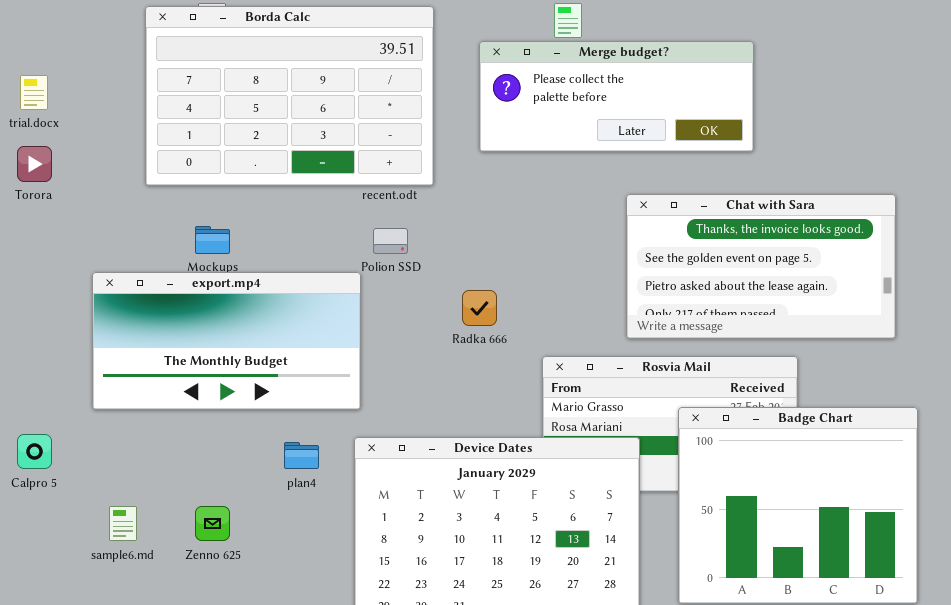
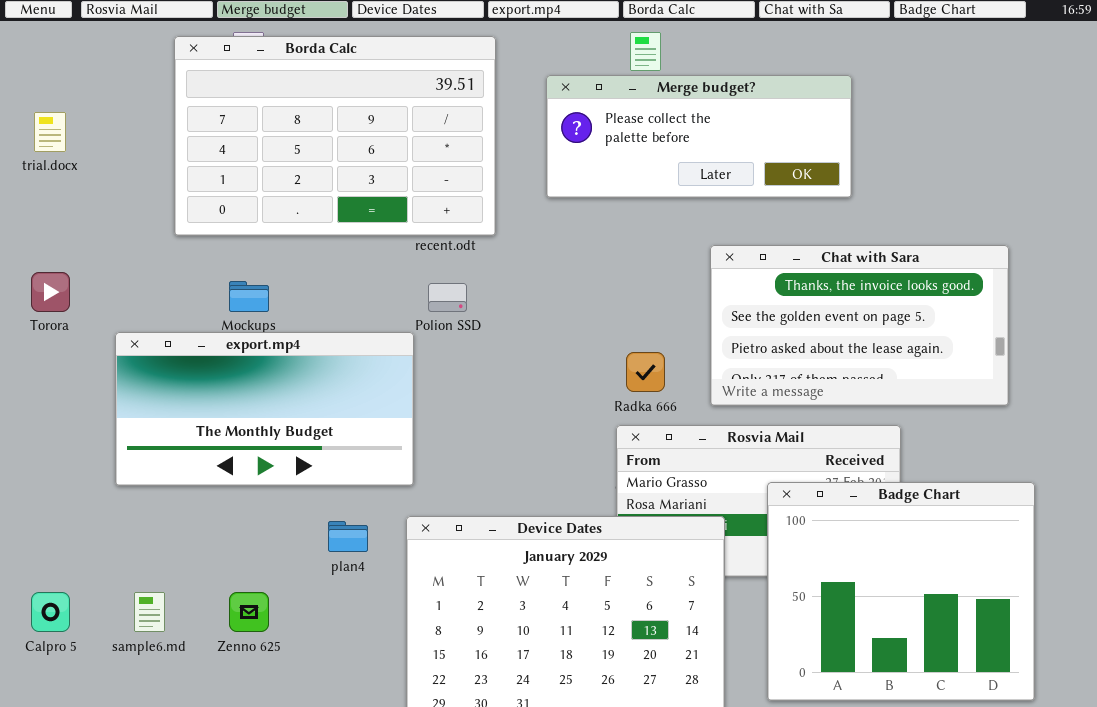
Torora: [17,146,52,182] -> [31,272,70,312], moved
Radka 666: [462,290,497,326] -> [626,352,665,392], moved
Calpro 5: [17,434,52,469] -> [31,592,70,632], moved

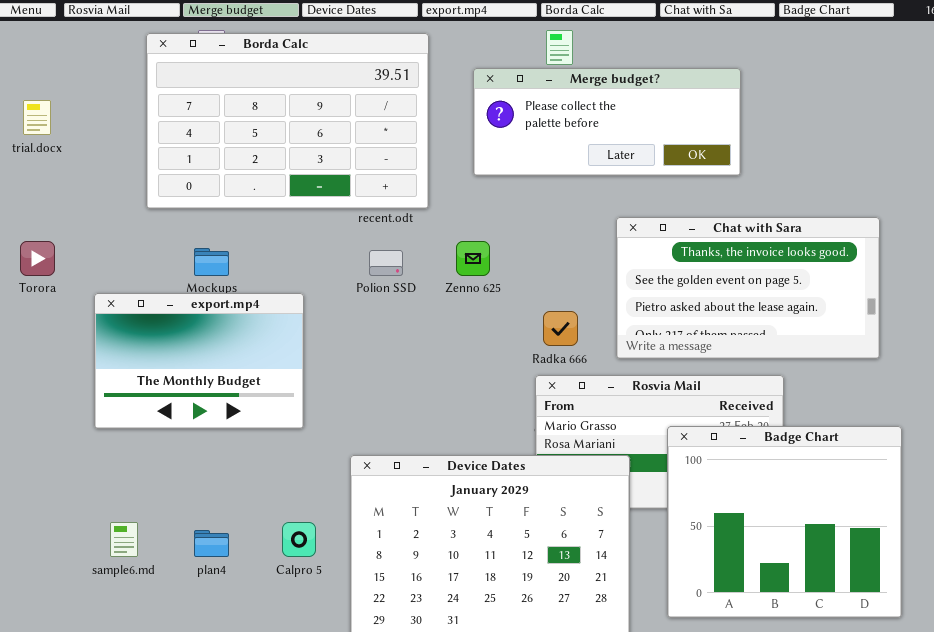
export.mp4: [115,332,414,486] -> [94,293,304,429], resized
plan4: [328,521,368,552] -> [194,530,229,557], moved
Calpro 5: [31,592,70,632] -> [282,522,316,557], moved
Zenno 625: [229,592,269,632] -> [456,241,490,276], moved

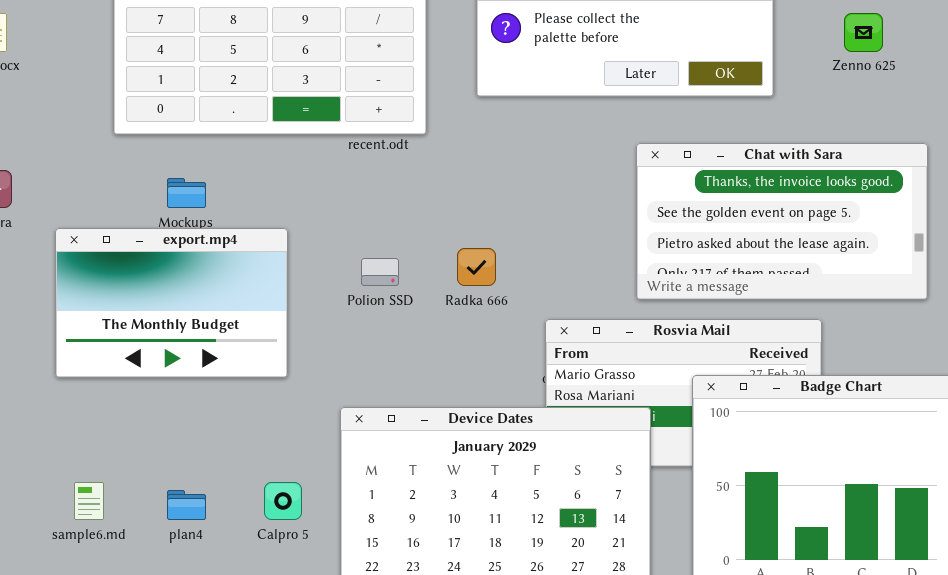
Zenno 625: [456,241,490,276] -> [844,13,883,52], moved
Polion SSD: [369,250,403,276] -> [361,258,399,286], moved
Radka 666: [543,311,578,346] -> [457,248,496,286], moved

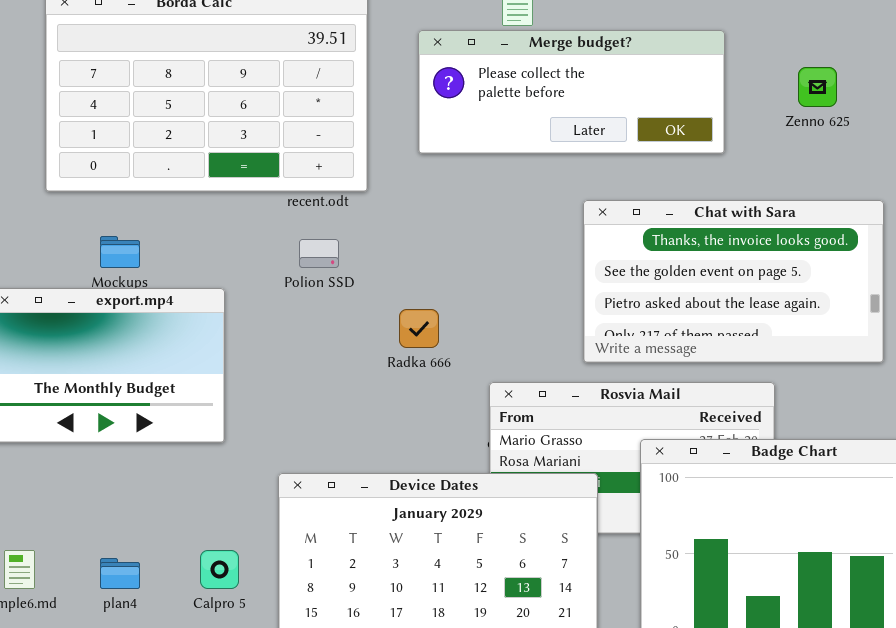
Polion SSD: [361,258,399,286] -> [299,239,339,268], moved

